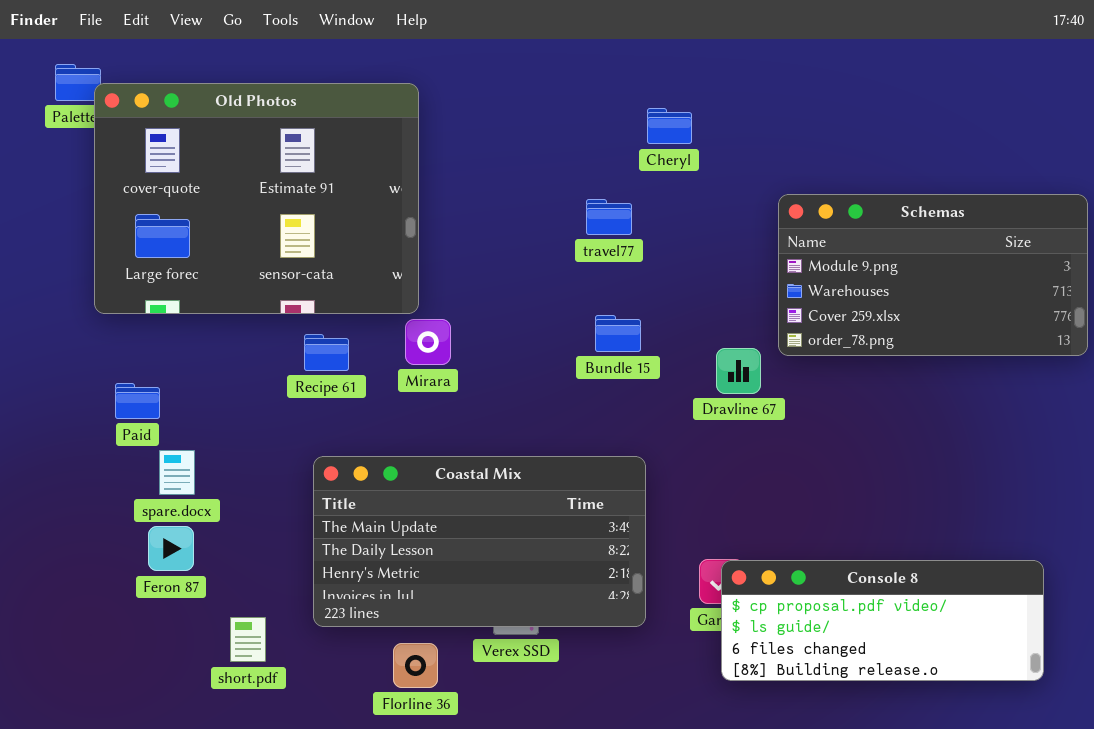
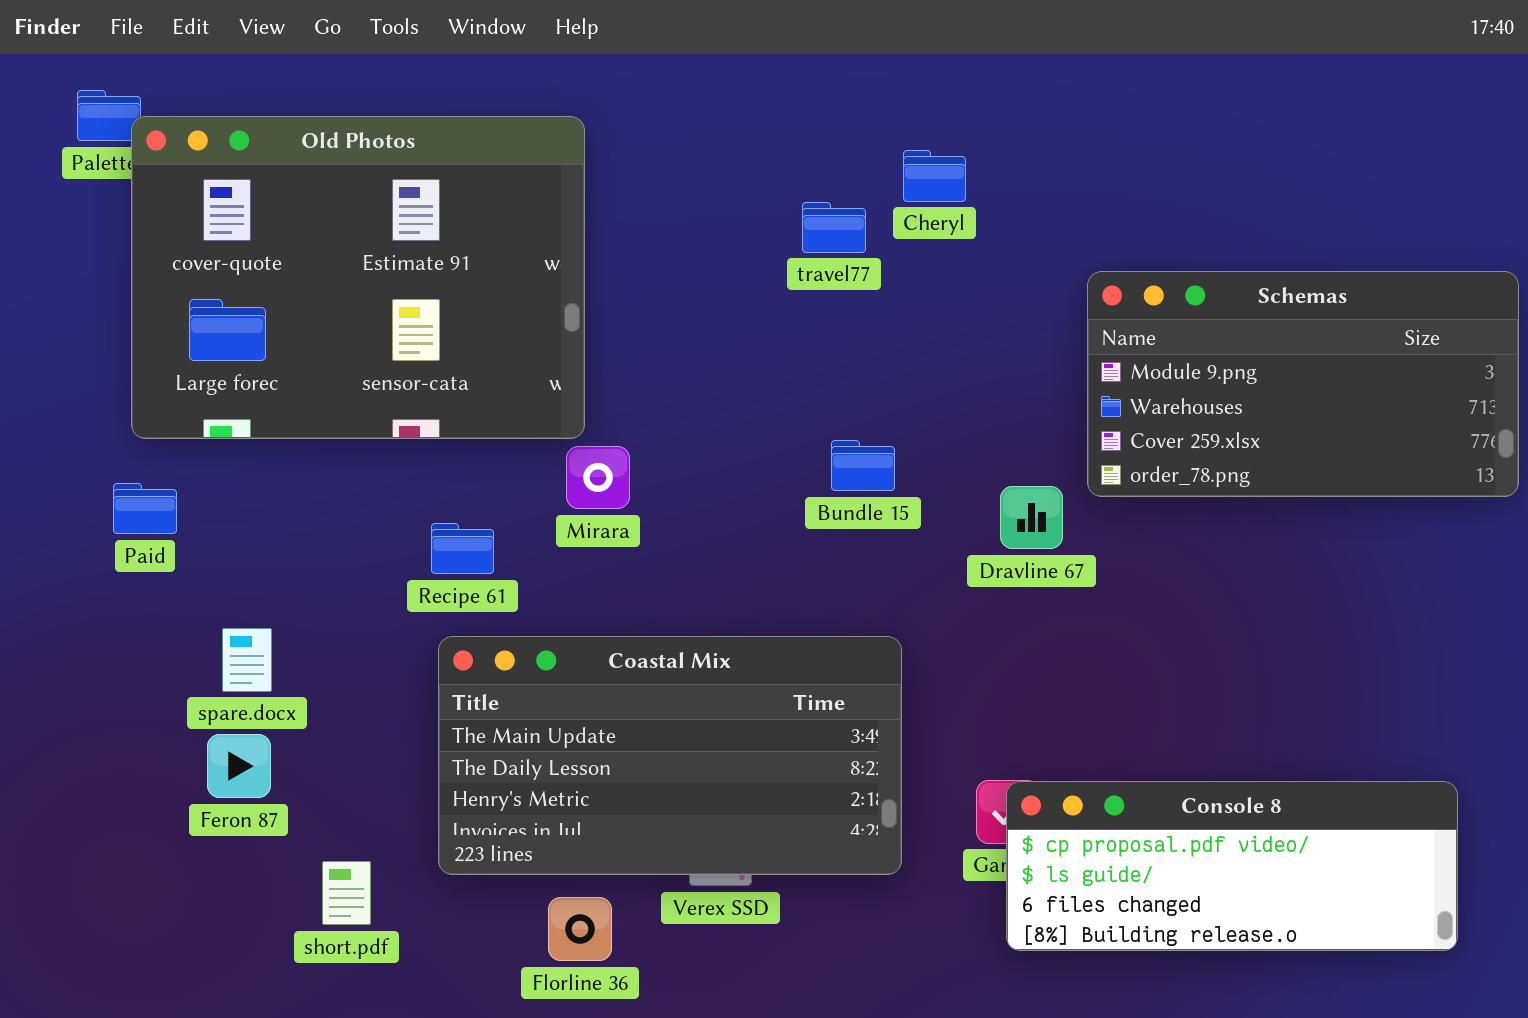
travel77: [586,199,632,235] -> [802,202,866,253], moved
Recipe 61: [304,334,349,371] -> [431,523,494,574], moved
Paid: [115,383,160,419] -> [113,483,177,534], moved

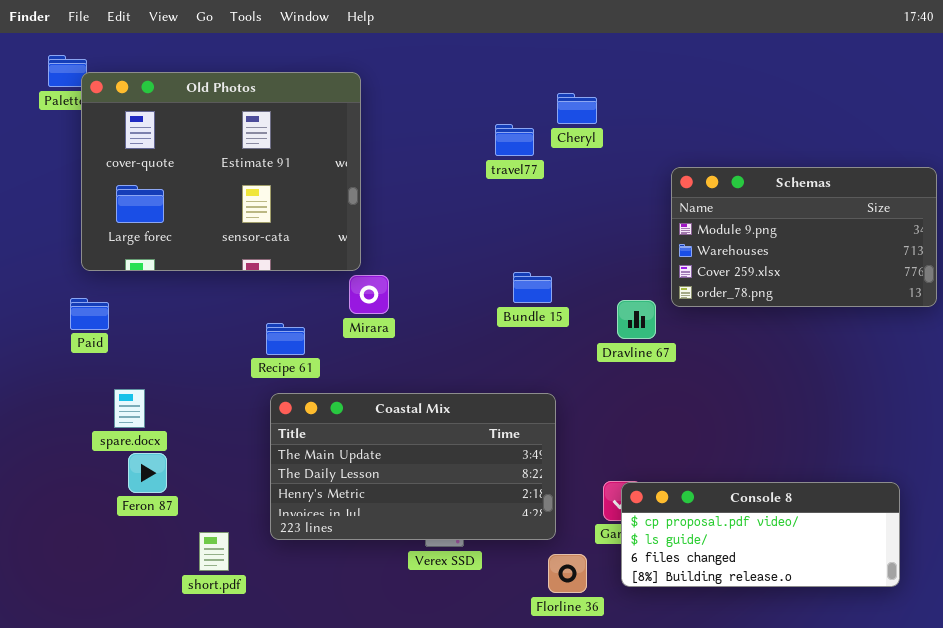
spare.docx: [222,628,272,692] -> [114,389,145,428], moved
Florline 36: [548,897,612,961] -> [548,554,587,593], moved

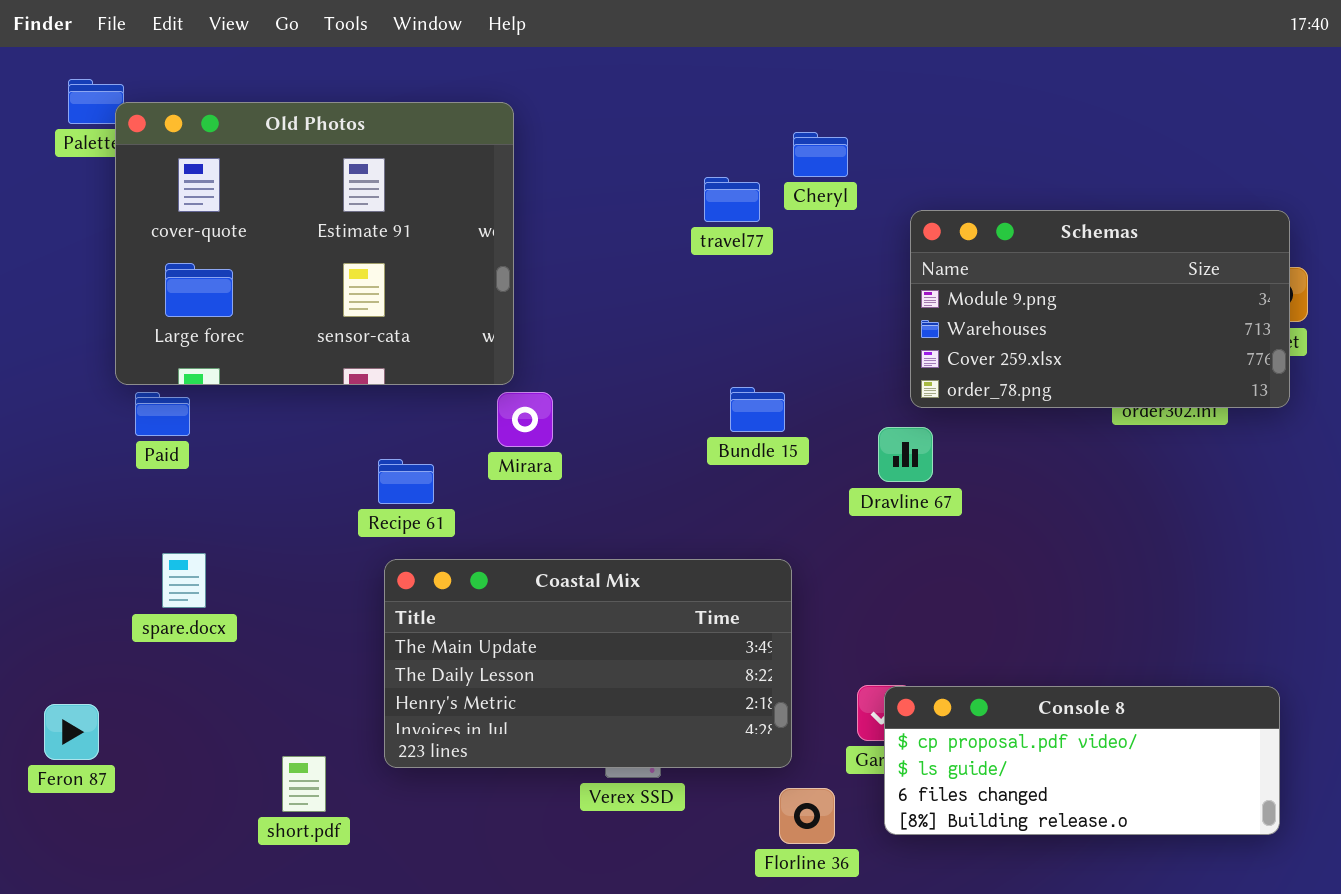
Schemas: [671,167,937,307] -> [910,210,1290,408], moved
Paid: [70,298,109,330] -> [135,392,190,436], moved
Feron 87: [128,453,167,493] -> [44,704,99,760], moved

